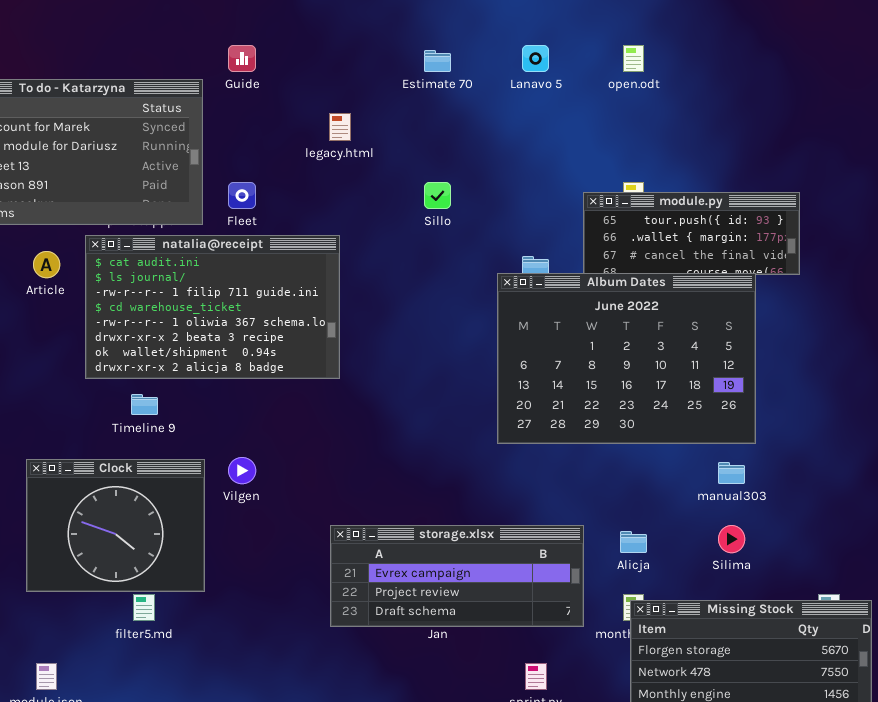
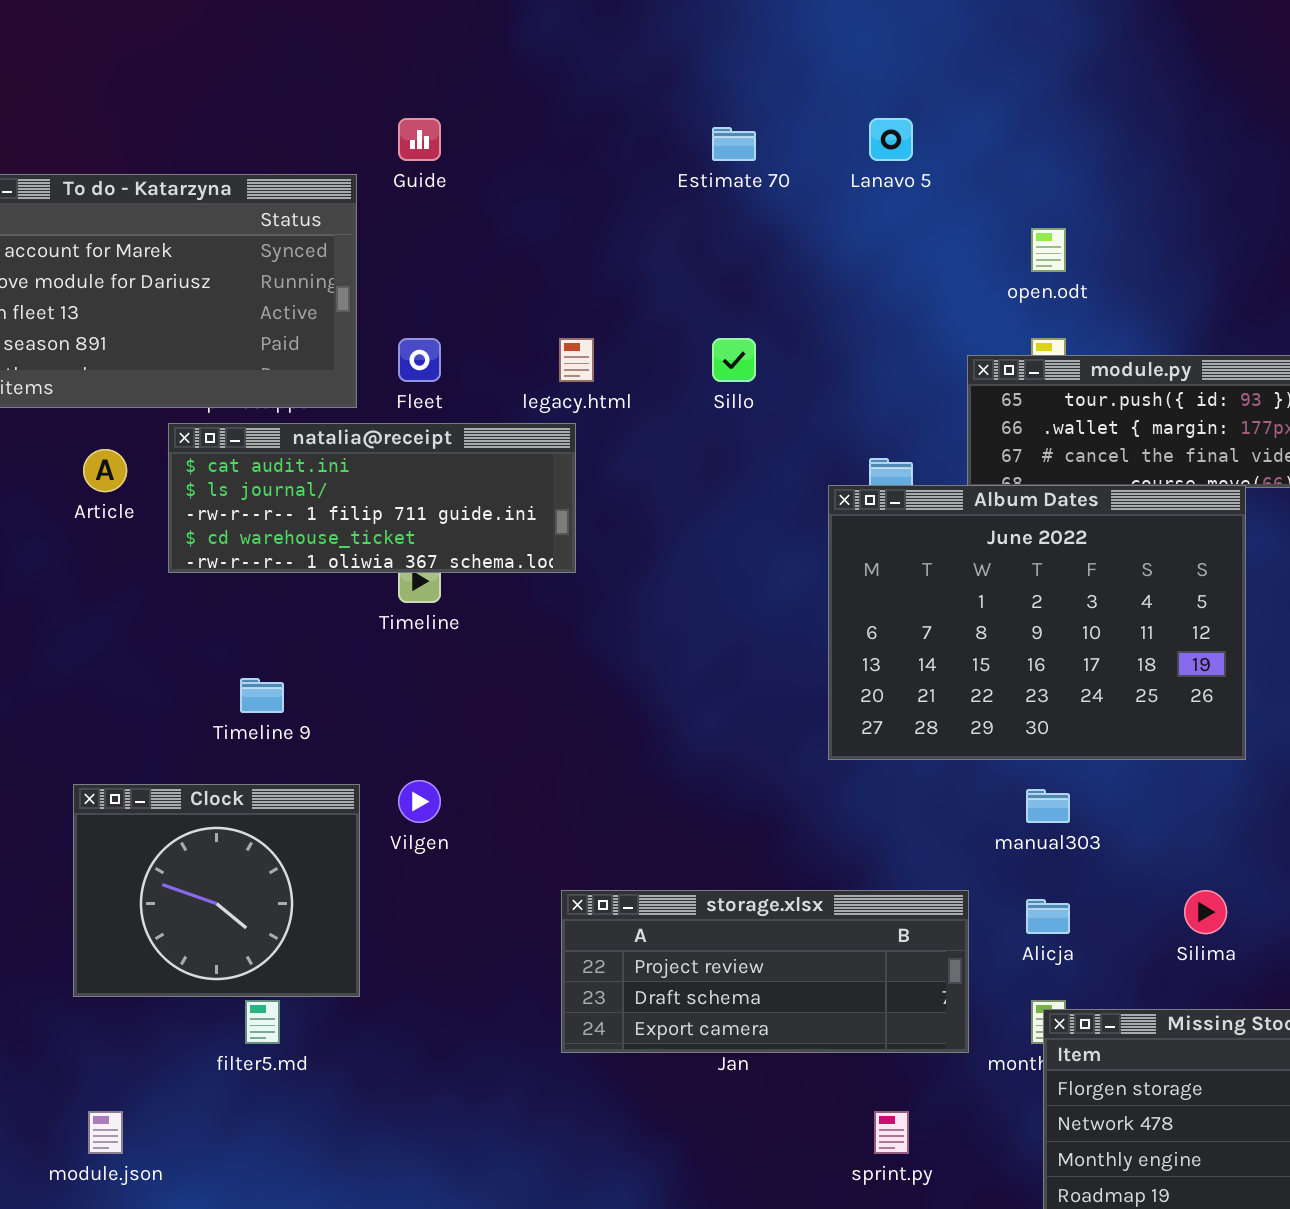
open.odt: [623,45,644,72] -> [1031,228,1066,272], moved
legacy.html: [329,113,351,141] -> [559,338,594,382], moved
natalia@receipt: [85,235,340,379] -> [168,423,576,573], resized
manual303: [718,462,745,484] -> [1026,789,1070,823], moved
storage.xlsx: [330,525,584,627] -> [561,890,969,1053], scrolled down 1 row

